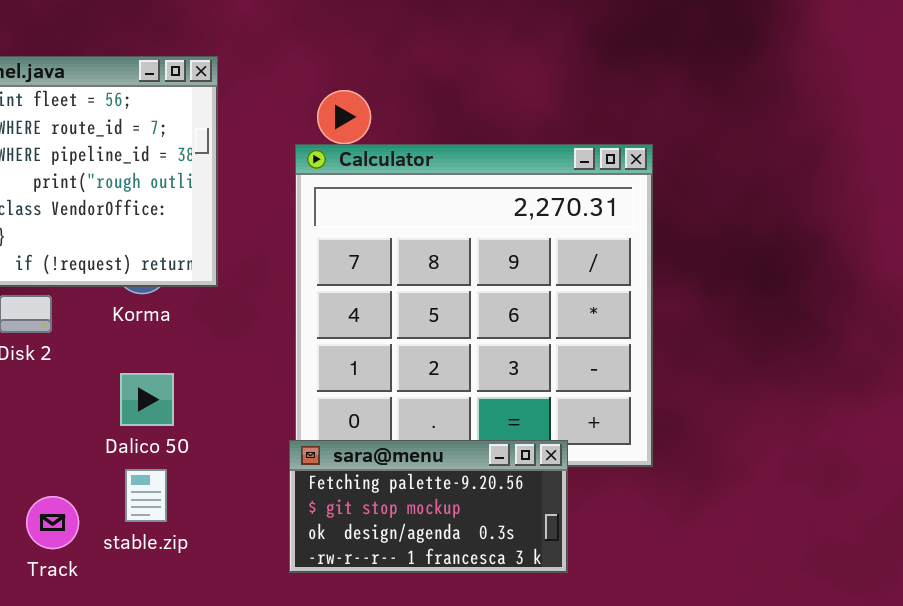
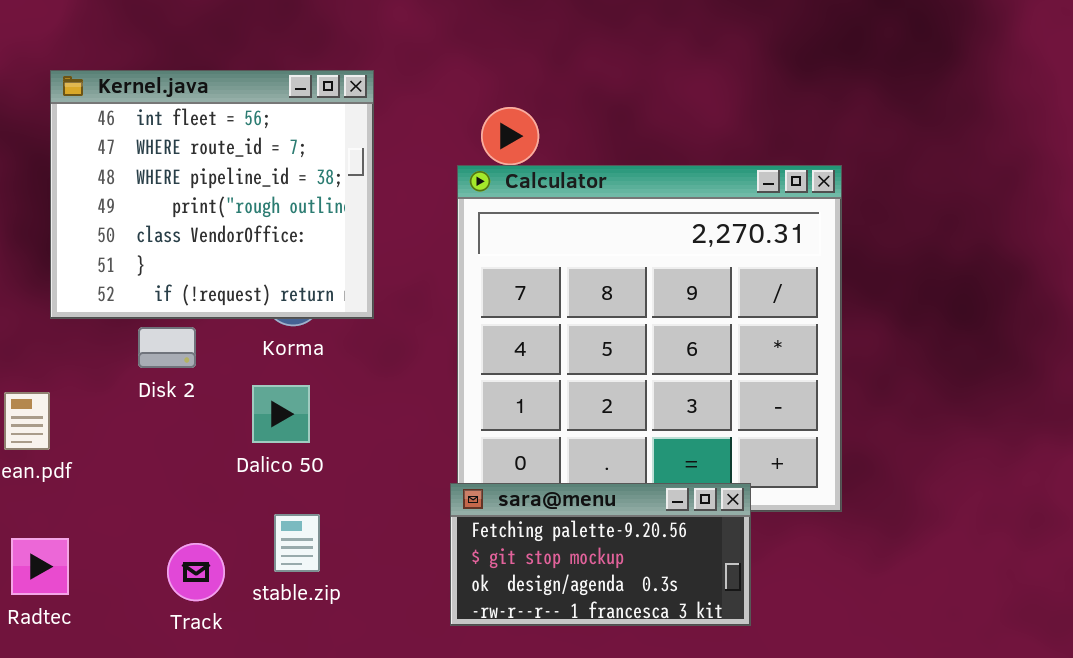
Dalico 50: [120,373,174,426] -> [252,385,310,443], moved

